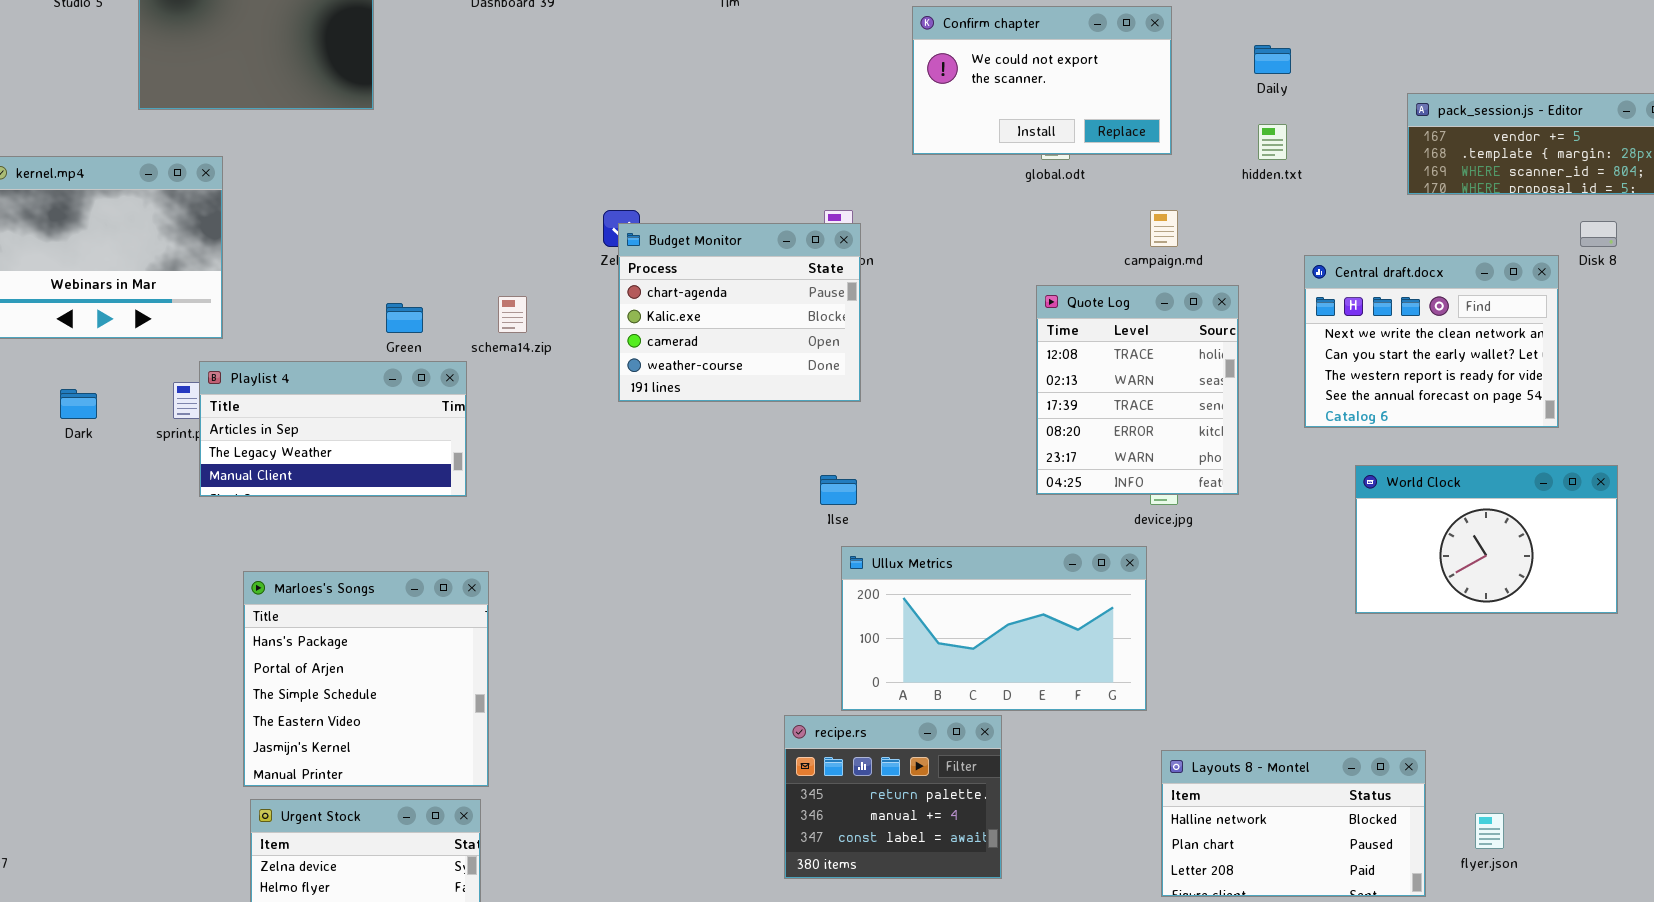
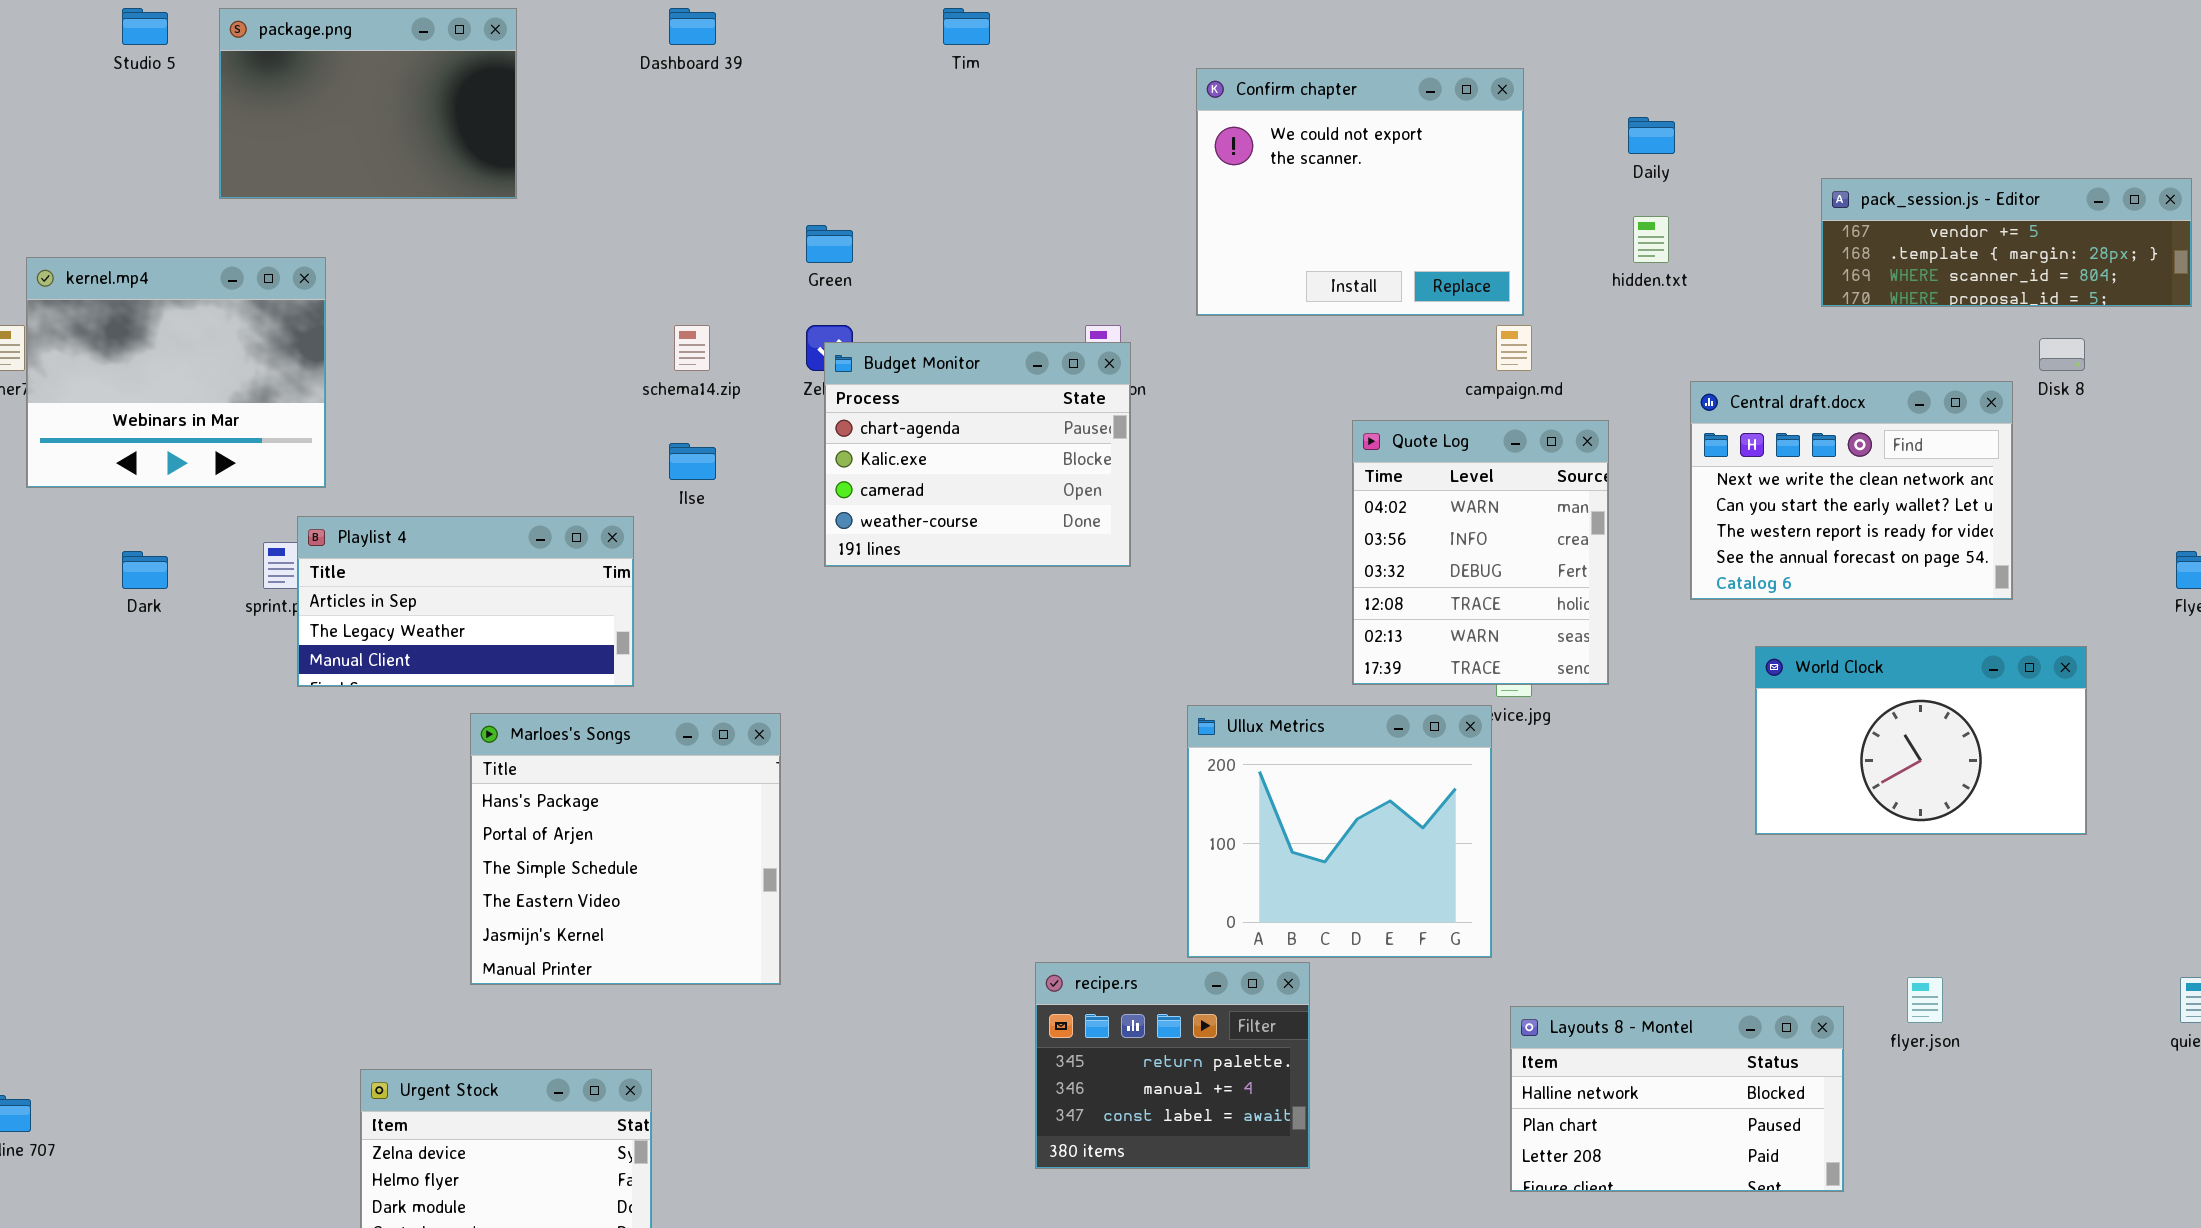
Confirm chapter: [912,6,1172,155] -> [1196,68,1524,316], resized
Quote Log: [1036,285,1239,495] -> [1352,420,1609,685], scrolled up 3 rows
schema14.zip: [498,296,527,333] -> [674,325,710,371], moved
Green: [386,303,423,333] -> [806,225,853,263], moved
Ilse: [820,475,857,505] -> [669,443,716,480], moved
Ullux Metrics: [841,546,1147,711] -> [1187,705,1492,958], resized
Marloes's Songs: [243,571,489,787] -> [470,713,781,985], moved
flyer.json: [1475,813,1504,849] -> [1907,977,1943,1023], moved

